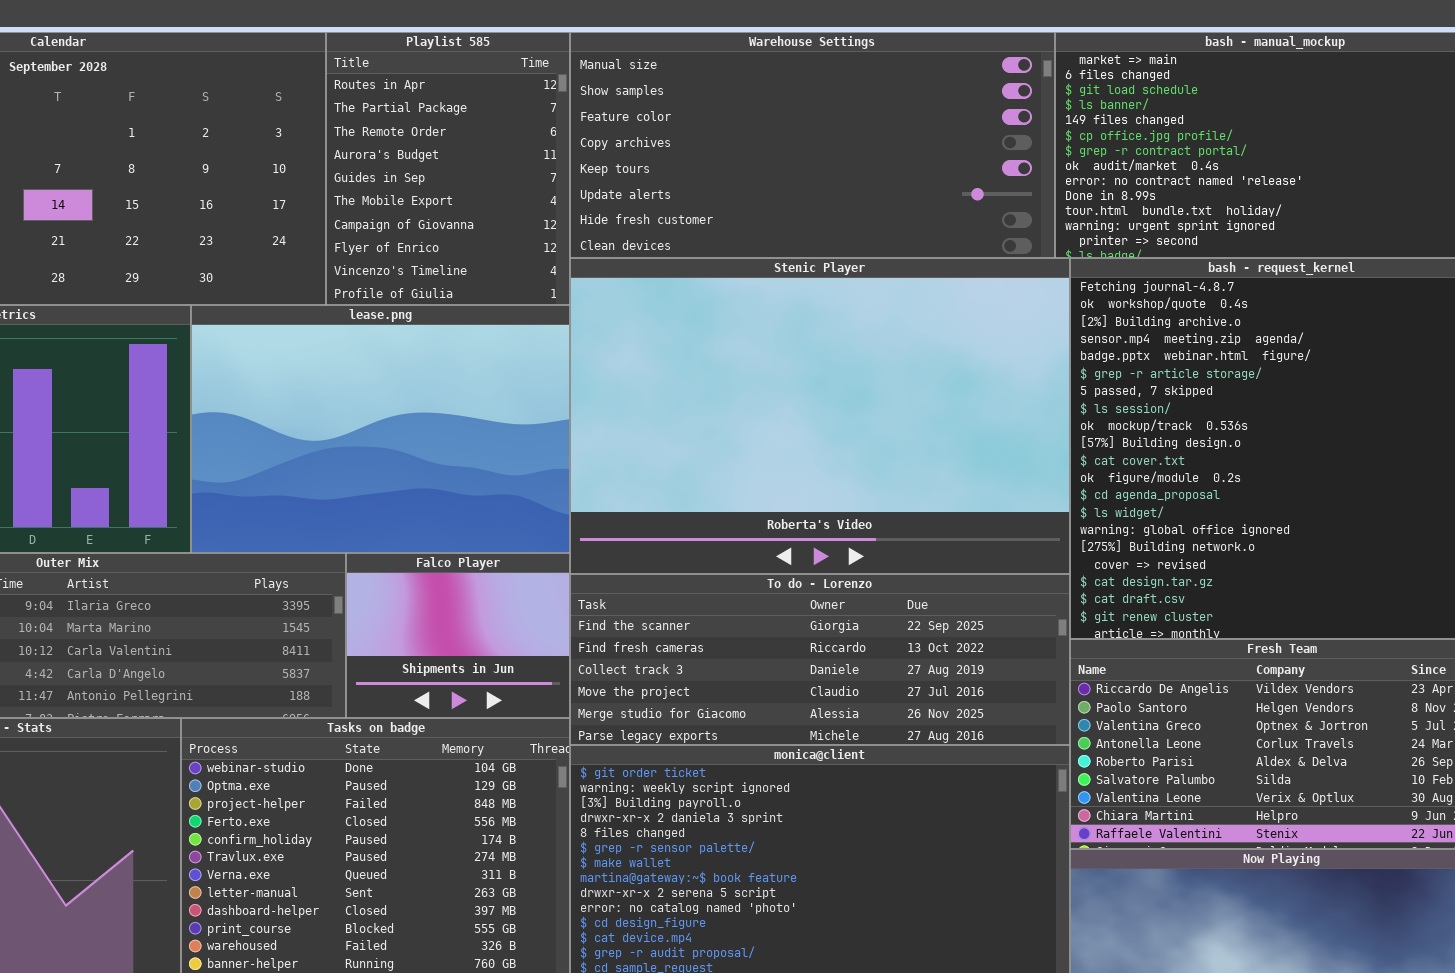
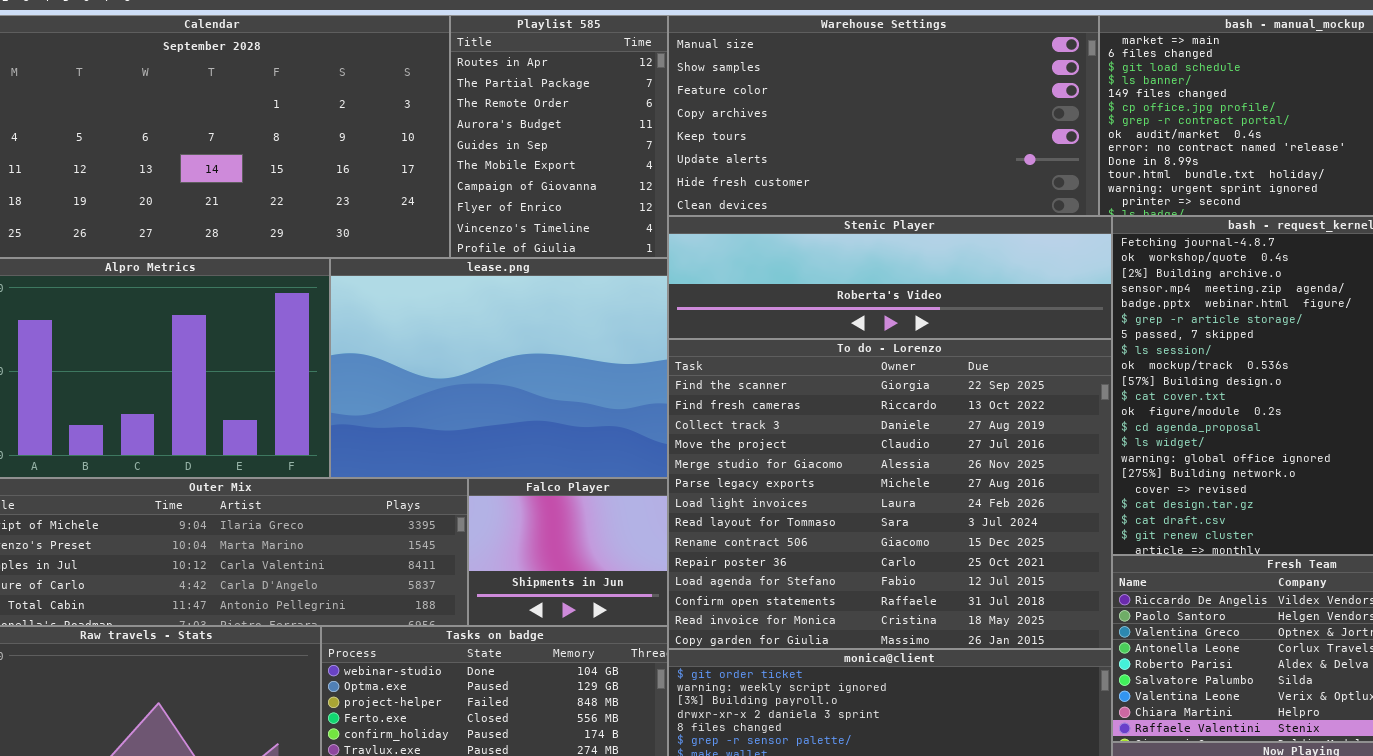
Stenic Player: [570,258,1070,574] -> [668,216,1112,339], resized
To do - Lorenzo: [570,574,1070,745] -> [668,339,1112,649], resized

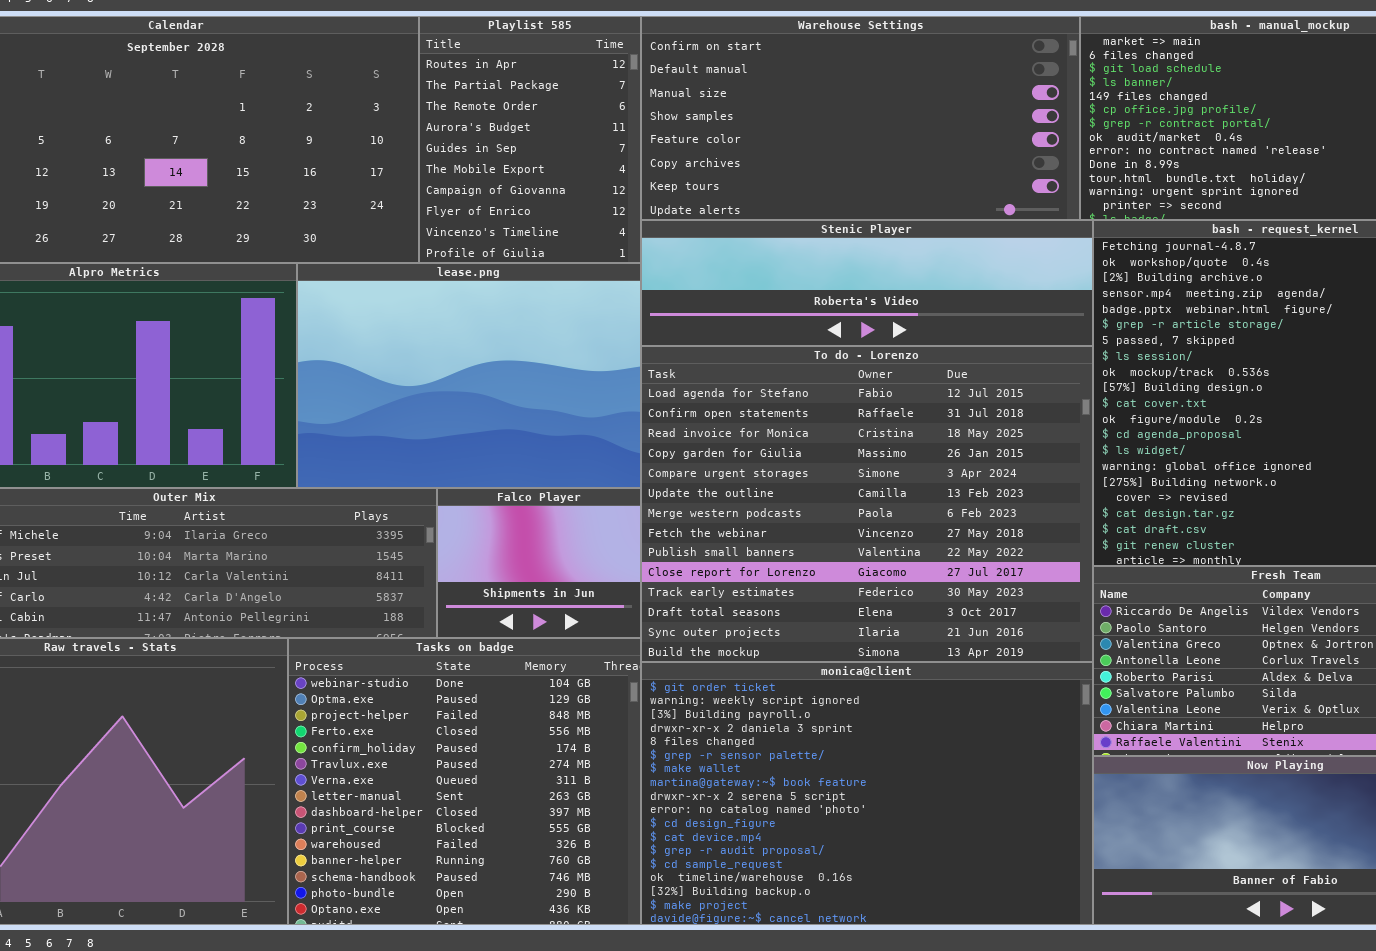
Warehouse Settings: [668,15,1099,216] -> [641,16,1080,220], scrolled up 2 rows
To do - Lorenzo: [668,339,1112,649] -> [641,346,1093,662], scrolled down 10 rows

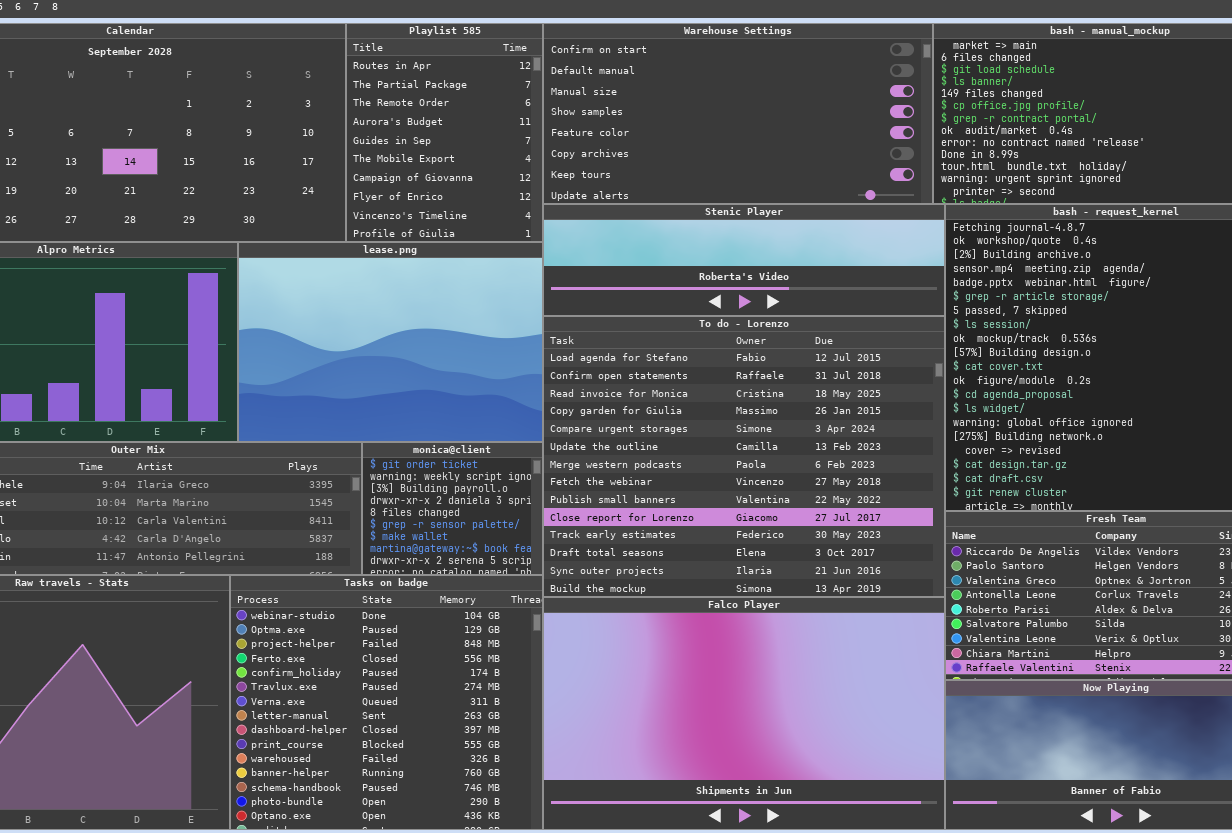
Falco Player: [437,488,641,638] -> [543,597,945,830], moved, resized
monica@client: [641,662,1093,925] -> [362,442,543,575], moved, resized

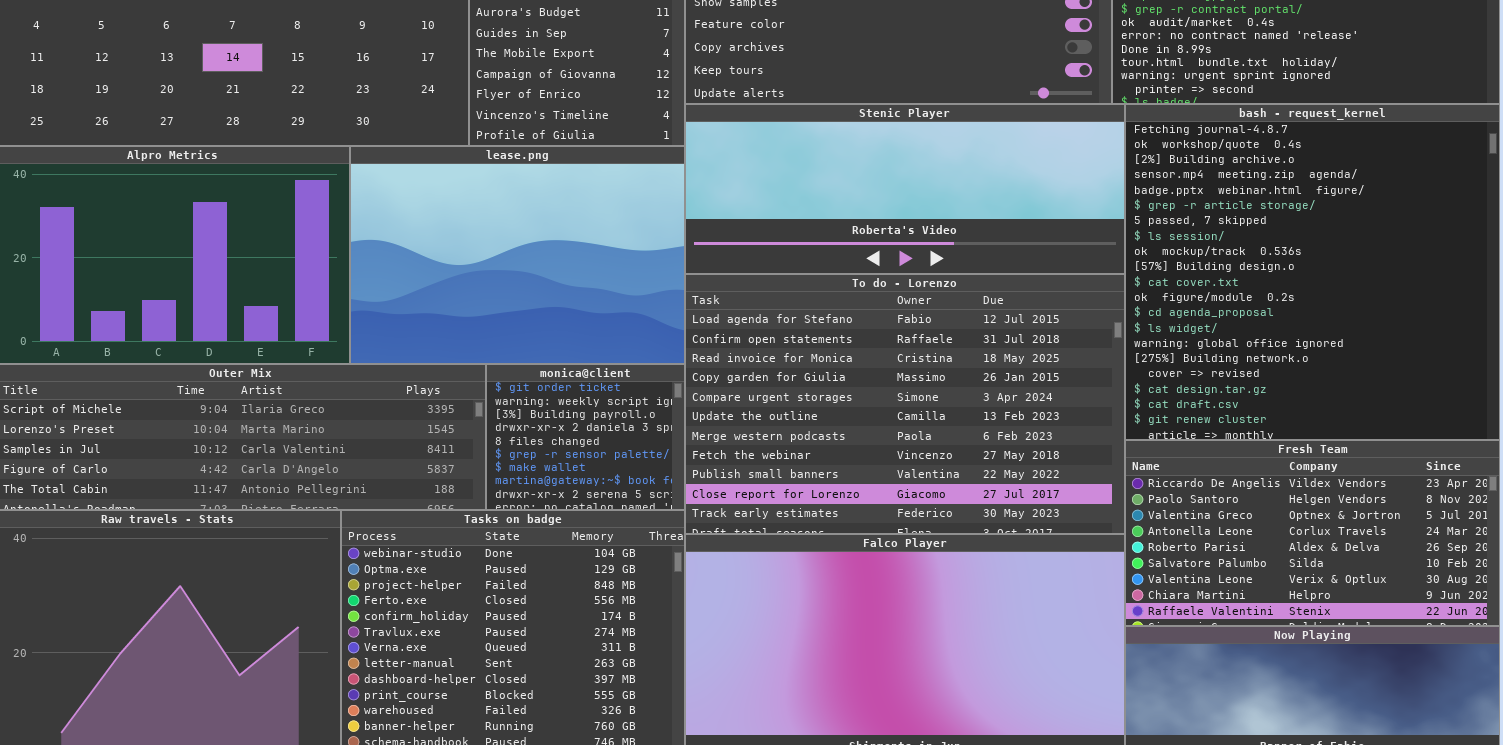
Stenic Player: [543,204,945,316] -> [685,104,1125,274], resized
To do - Lorenzo: [543,316,945,597] -> [685,274,1125,534], resized

